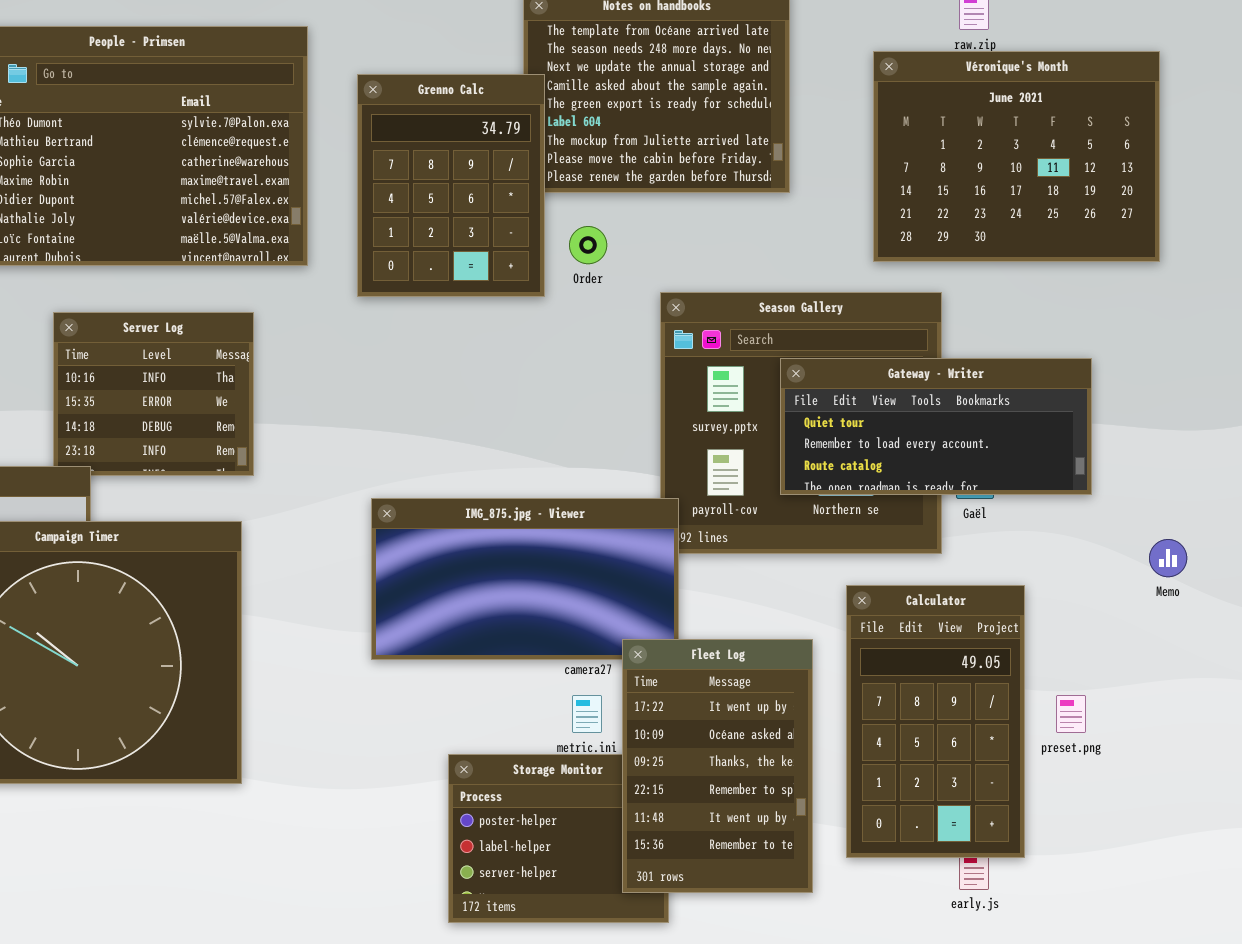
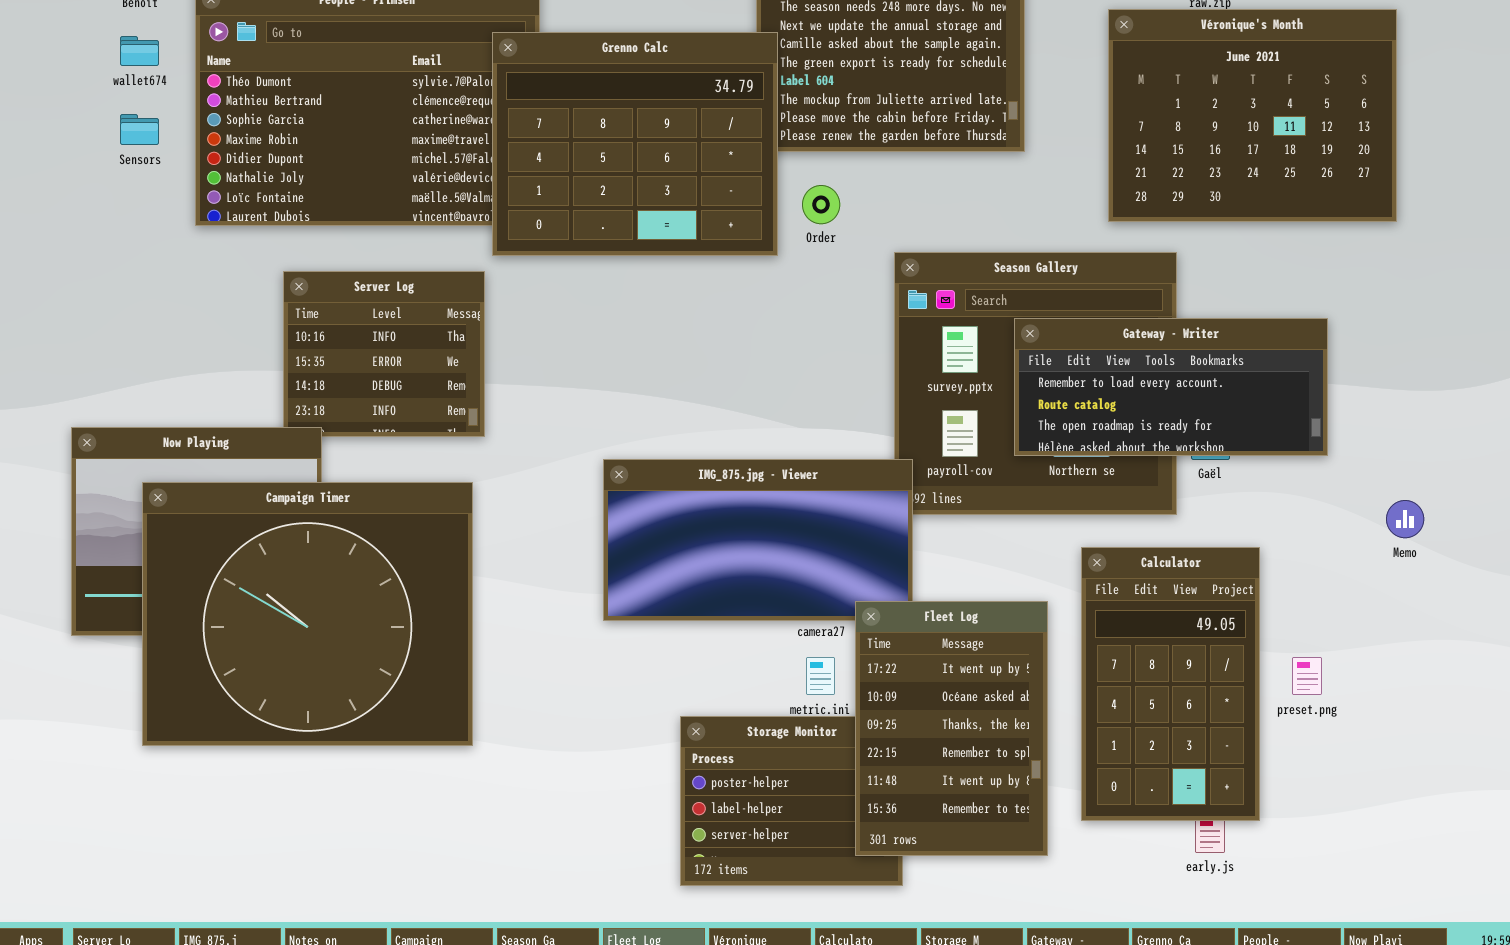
Grenno Calc: [357,74,545,297] -> [492,32,778,256], resized
Gateway - Writer: [780,358,1092,495] -> [1014,318,1328,456], scrolled down 1 row

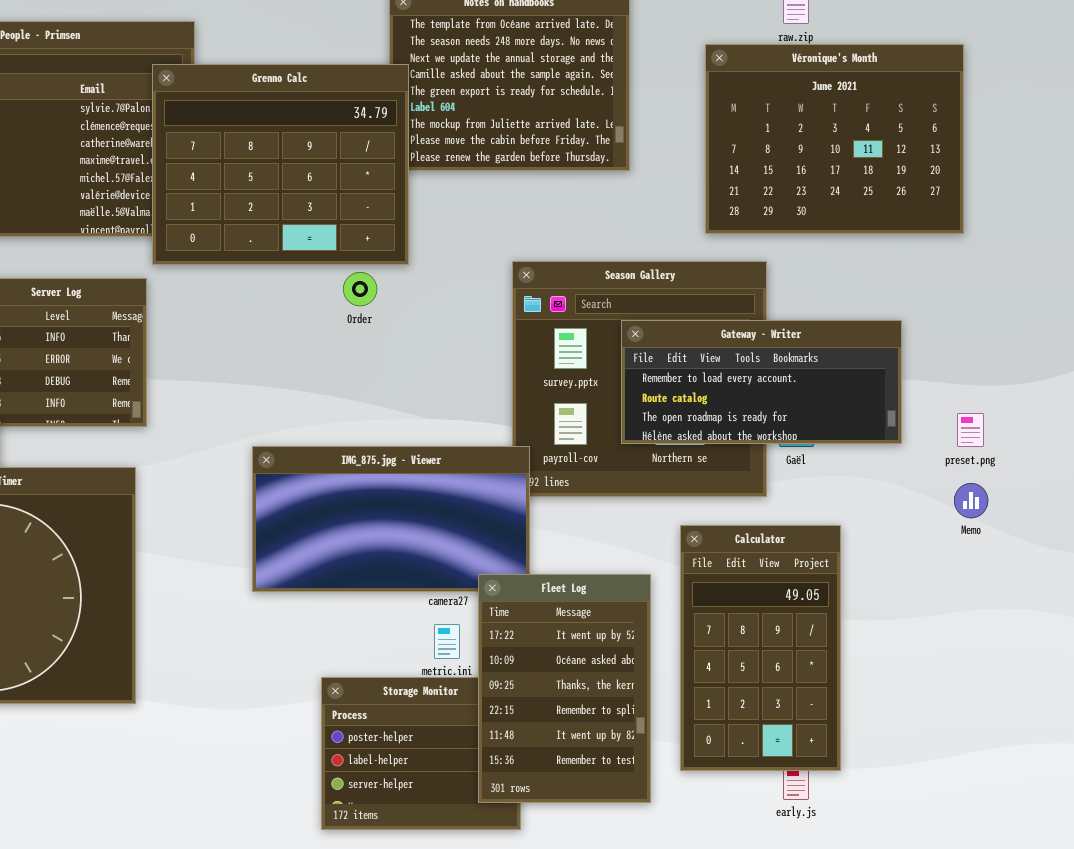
Order: [802,185,840,224] -> [343,272,377,306], moved
preset.png: [1292,657,1322,695] -> [957,413,984,447], moved

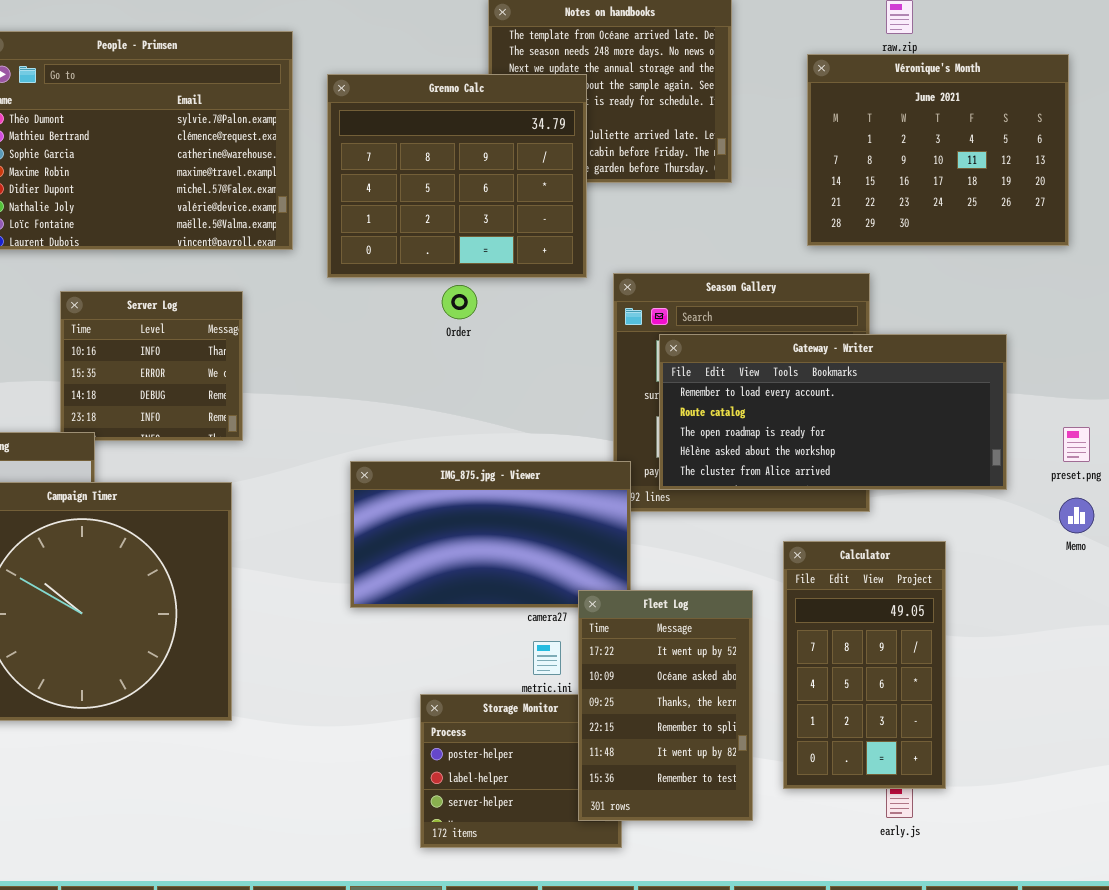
Grenno Calc: [152,64,409,265] -> [327,74,587,278], moved
Gateway - Writer: [621,320,902,444] -> [659,334,1007,490], resized

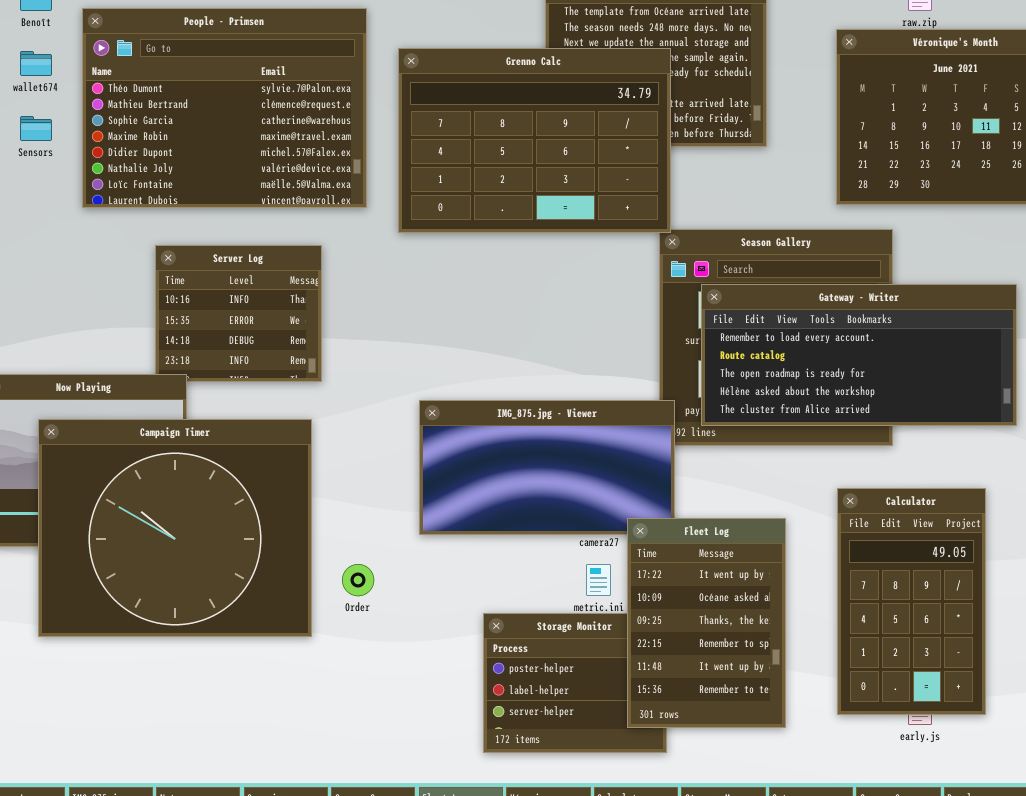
Grenno Calc: [327,74,587,278] -> [398,48,671,233], resized
Order: [442,285,477,319] -> [342,564,374,596], moved
Calculator: [783,541,946,789] -> [837,488,986,715], moved

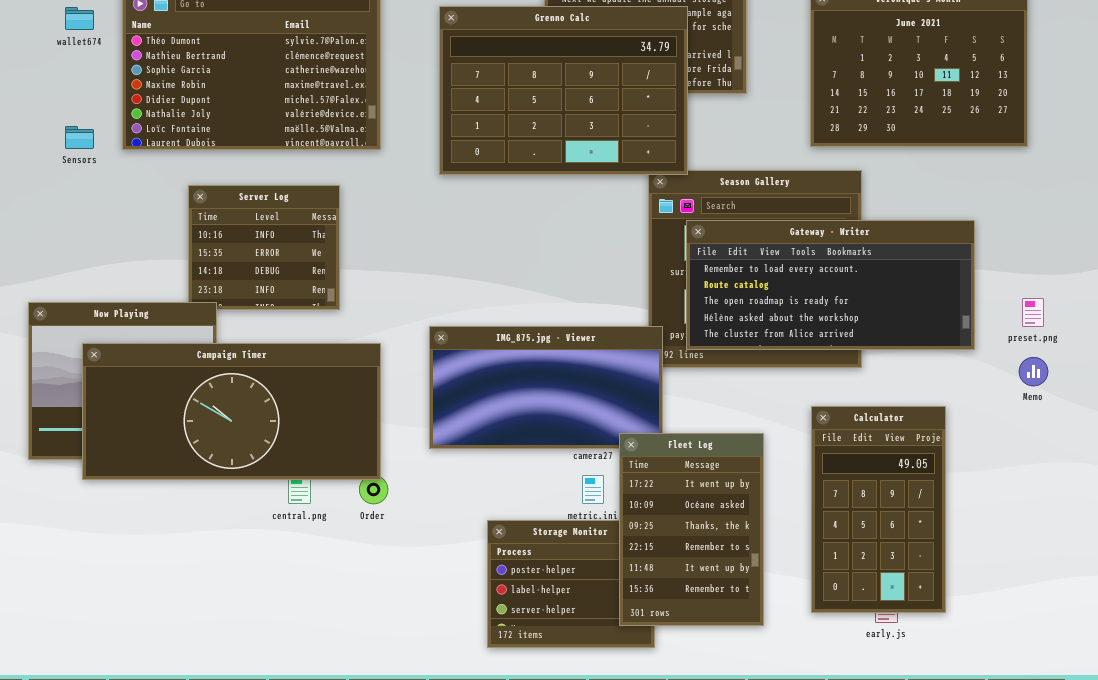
Grenno Calc: [398,48,671,233] -> [439,6,688,175], moved
Sensors: [20,116,52,141] -> [65,126,94,149], moved
Campaign Timer: [38,419,312,637] -> [82,343,381,480], resized

